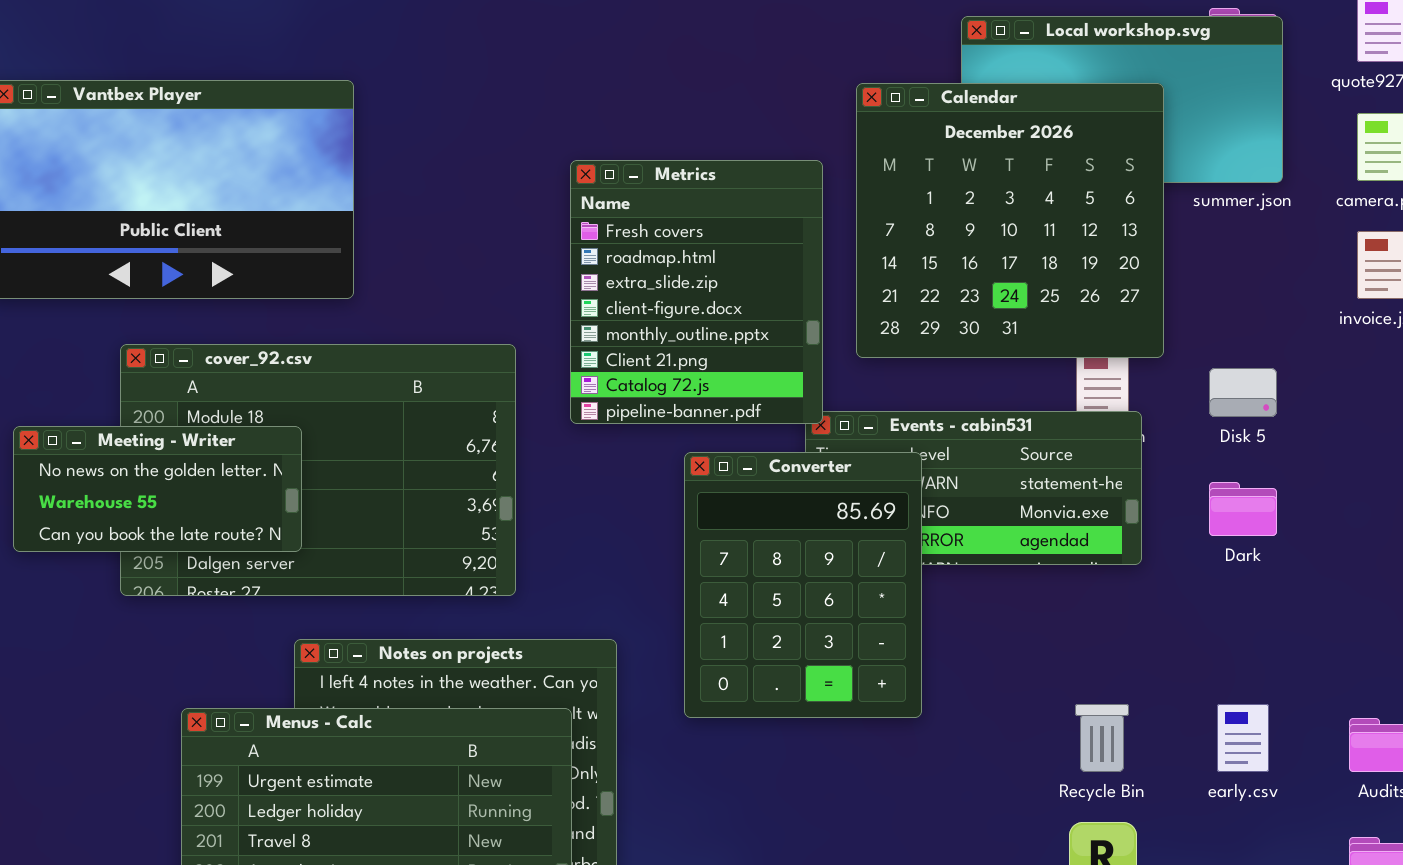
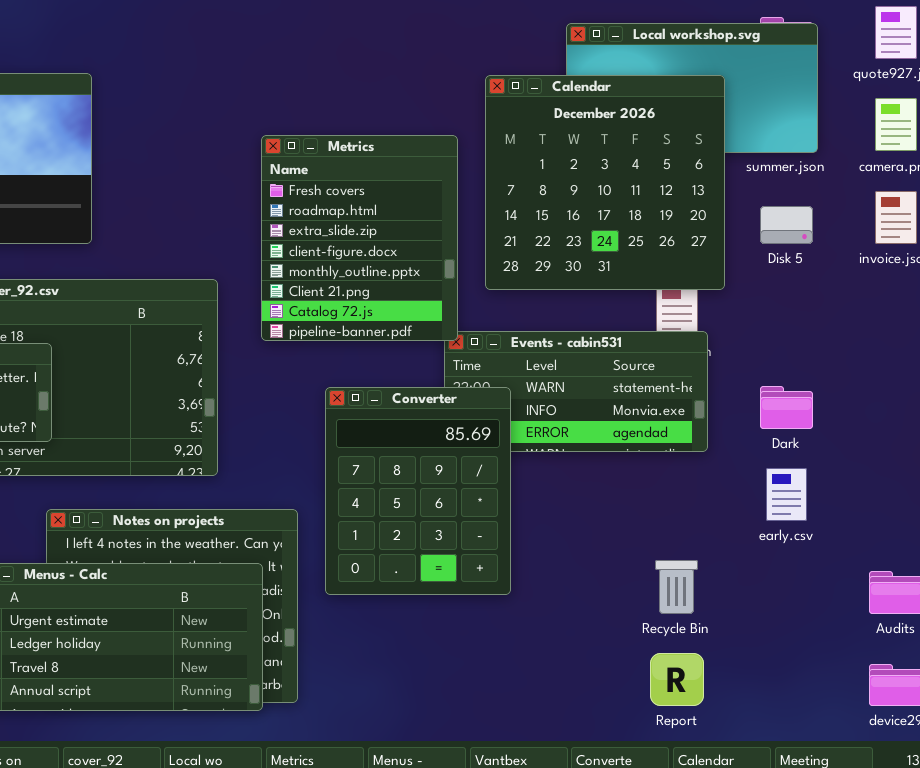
Disk 5: [1209,368,1277,417] -> [760,206,813,244], moved
Converter: [684,452,922,718] -> [325,387,511,595], moved
early.csv: [1217,704,1269,772] -> [766,468,807,521], moved

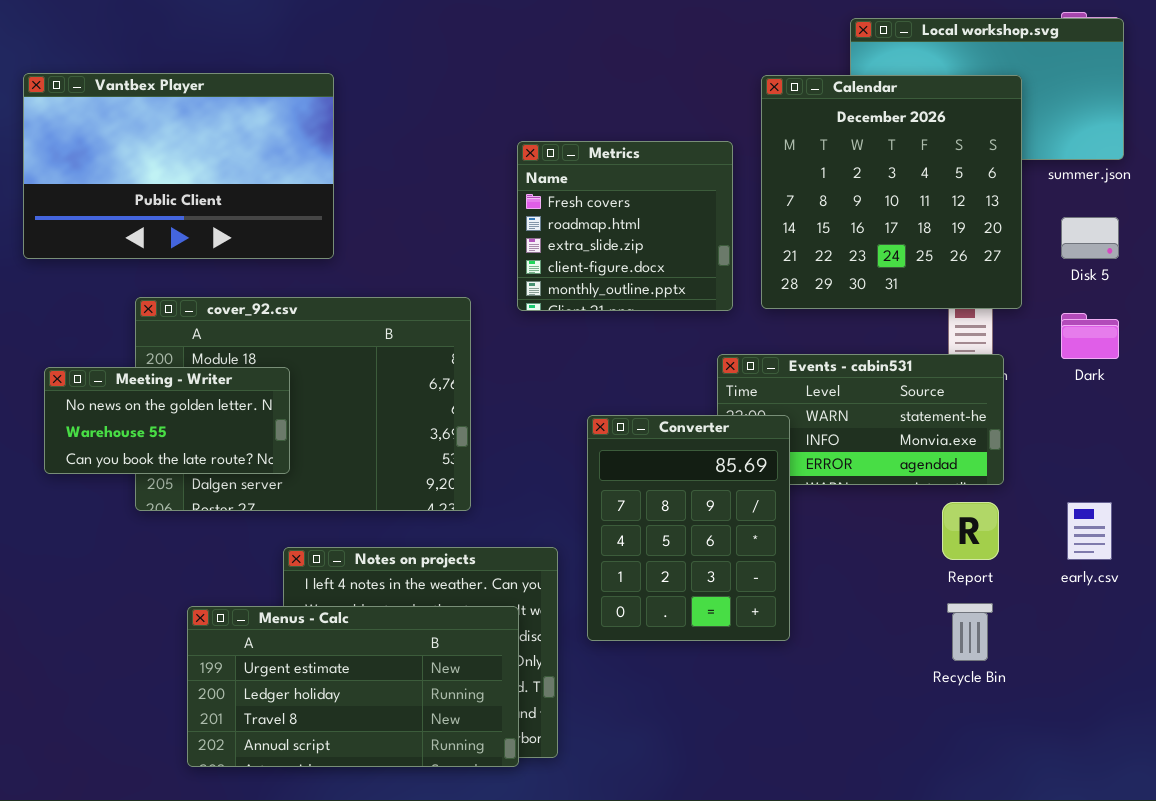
Metrics: [261,135,458,341] -> [517,141,733,311], resized
Dark: [760,386,813,429] -> [1061,313,1119,359], moved
Report: [650,653,704,706] -> [942,502,999,560], moved

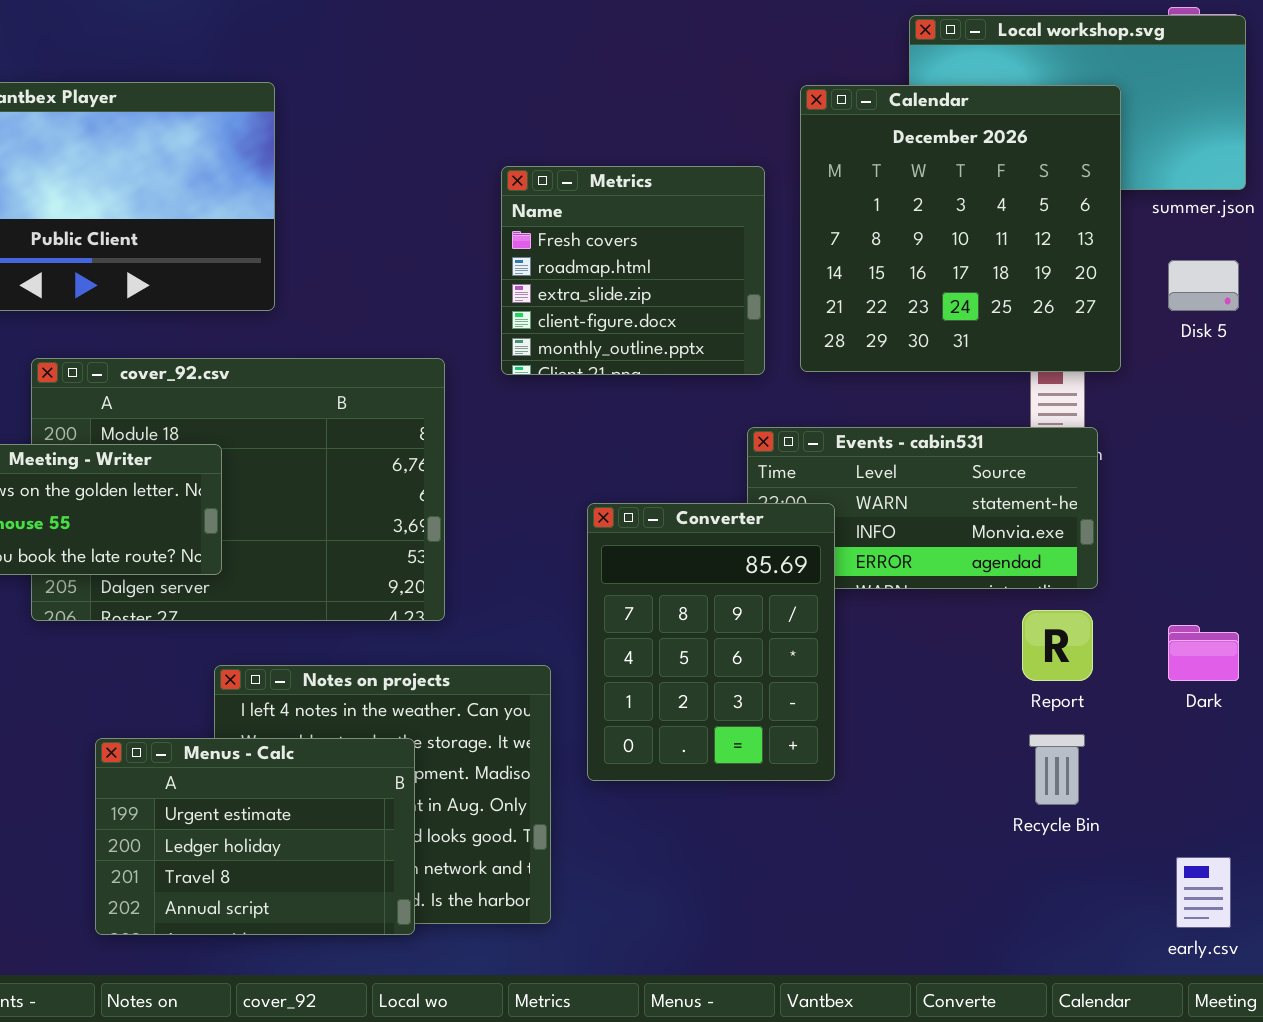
Dark: [1061,313,1119,359] -> [1168,625,1239,681], moved
early.csv: [1067,502,1112,560] -> [1176,857,1231,928], moved
Menus - Calc: [187,606,519,767] -> [95,738,415,935], resized

